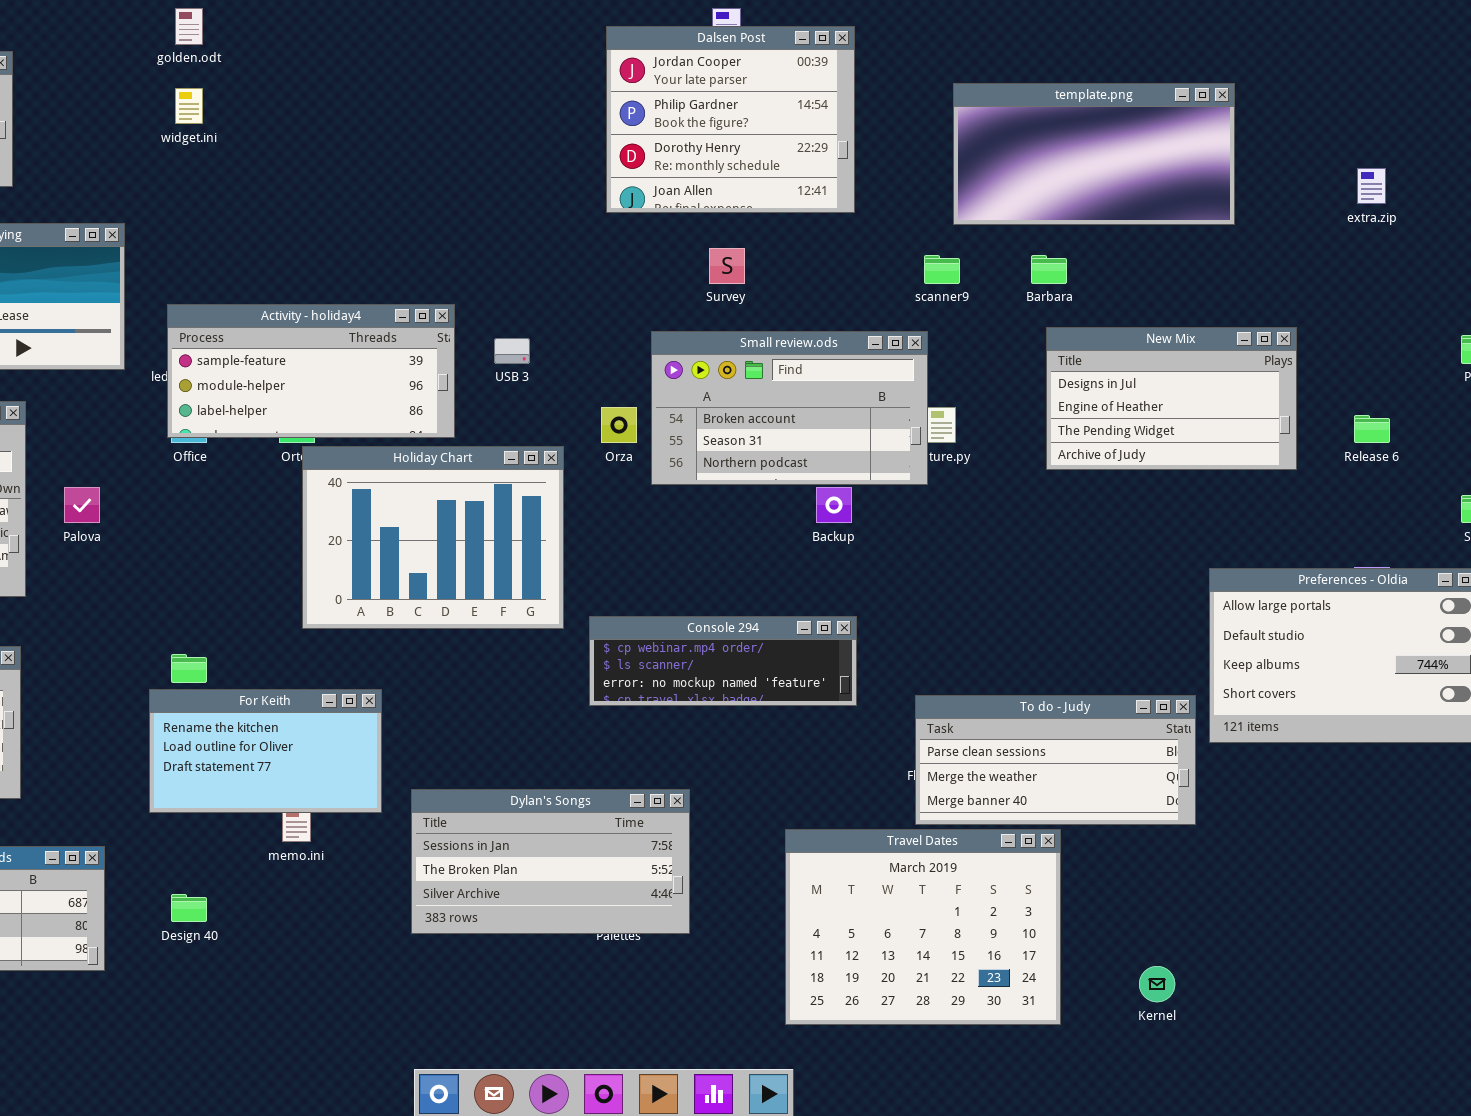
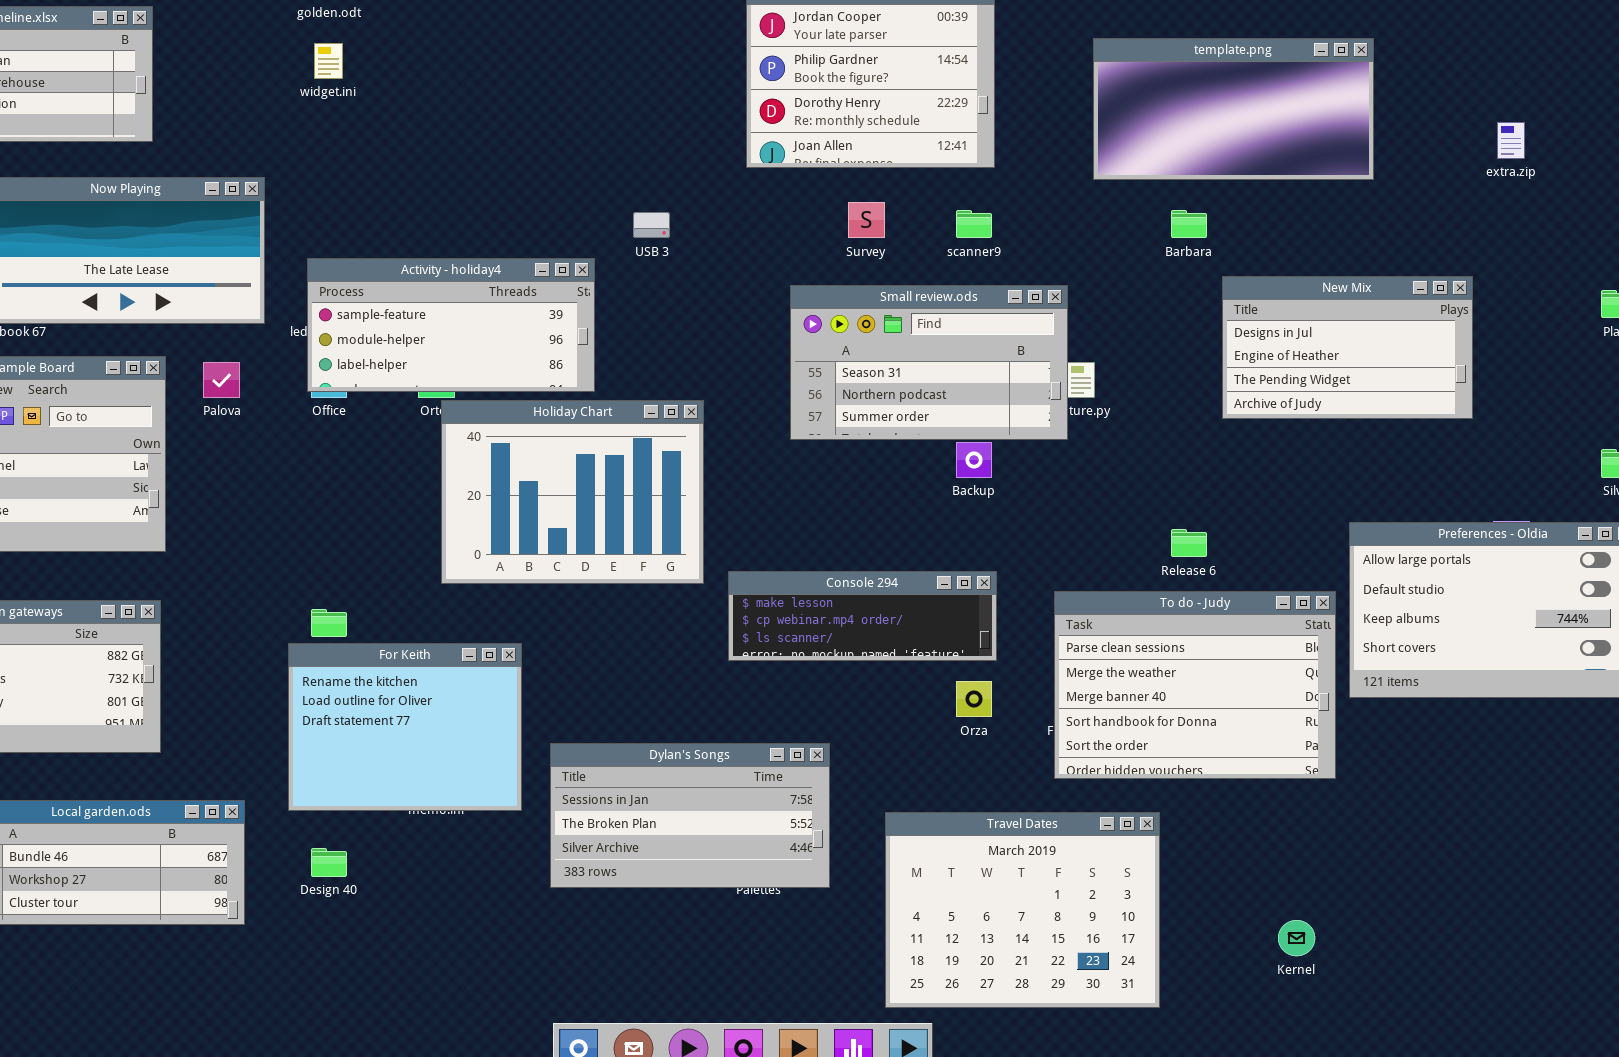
scanner9: [924,255,960,284] -> [956,210,992,238], moved
New Mix: [1046,327,1297,470] -> [1222,276,1473,419], moved
Small review.ods: [651,331,928,485] -> [790,285,1068,440], scrolled down 1 row
USB 3: [494,338,530,364] -> [633,212,670,238], moved
Orza: [601,407,637,443] -> [956,681,992,717], moved
Release 6: [1354,415,1390,443] -> [1171,529,1207,557], moved
Palova: [64,487,100,523] -> [203,362,240,398], moved
Console 294: [589,616,857,706] -> [728,571,997,661], scrolled up 1 row
For Keith: [149,689,382,813] -> [288,643,522,811], resized
To do - Judy: [915,695,1196,825] -> [1054,591,1336,779], resized
Travel Dates: [785,829,1061,1025] -> [885,812,1160,1008], moved

